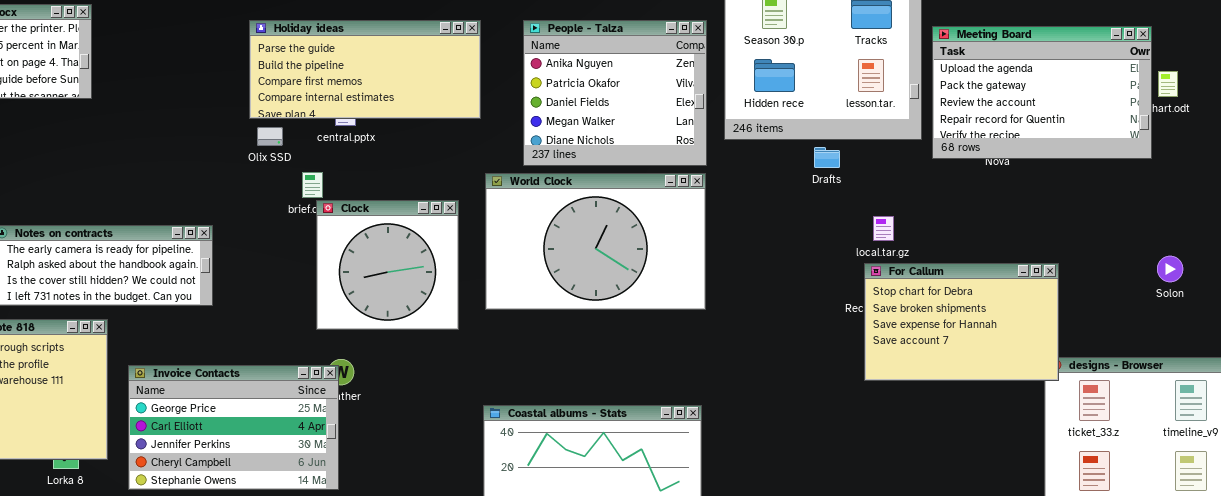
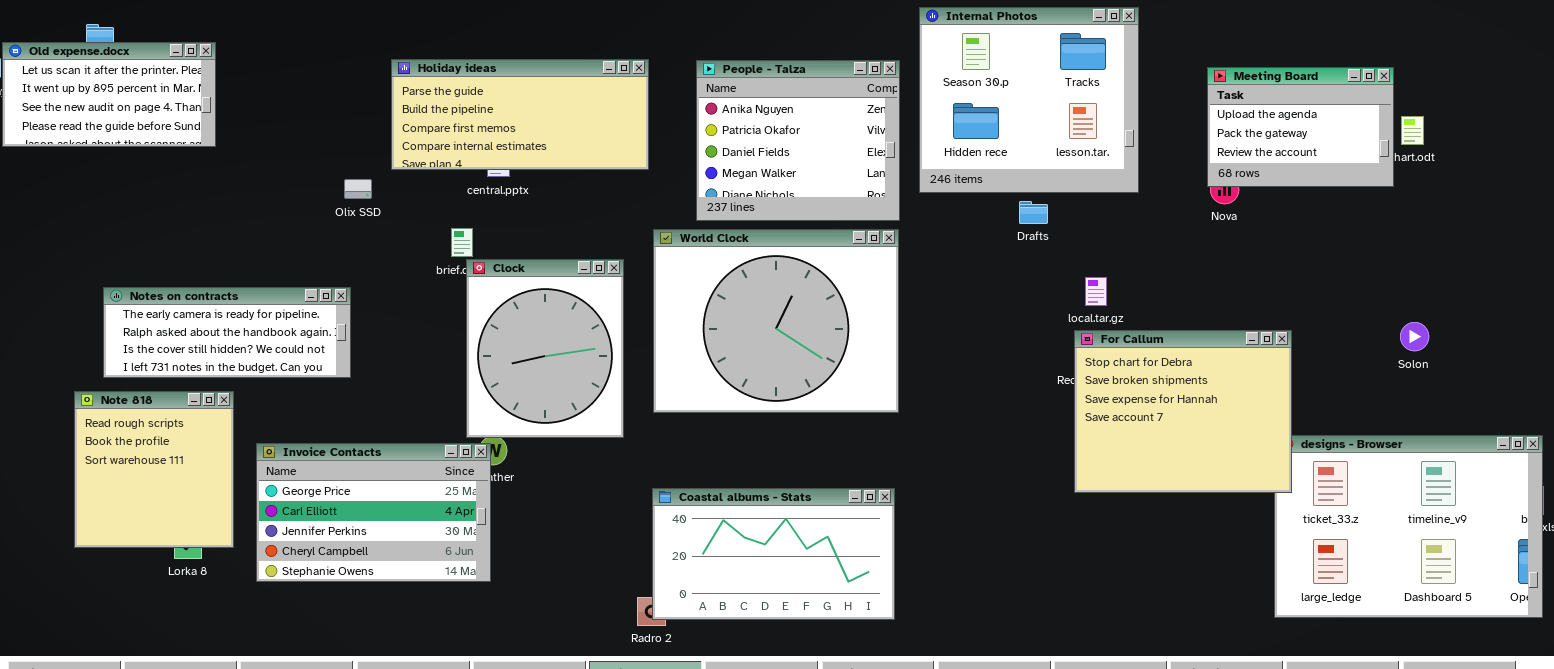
Meeting Board: [932,26,1152,159] -> [1207,67,1394,187], resized
Olix SSD: [257,127,283,146] -> [344,179,372,199], moved
World Clock: [485,173,706,310] -> [653,229,899,413], resized
Clock: [316,200,459,330] -> [466,259,624,438], resized
For Callum: [864,263,1059,381] -> [1074,330,1292,493], resized

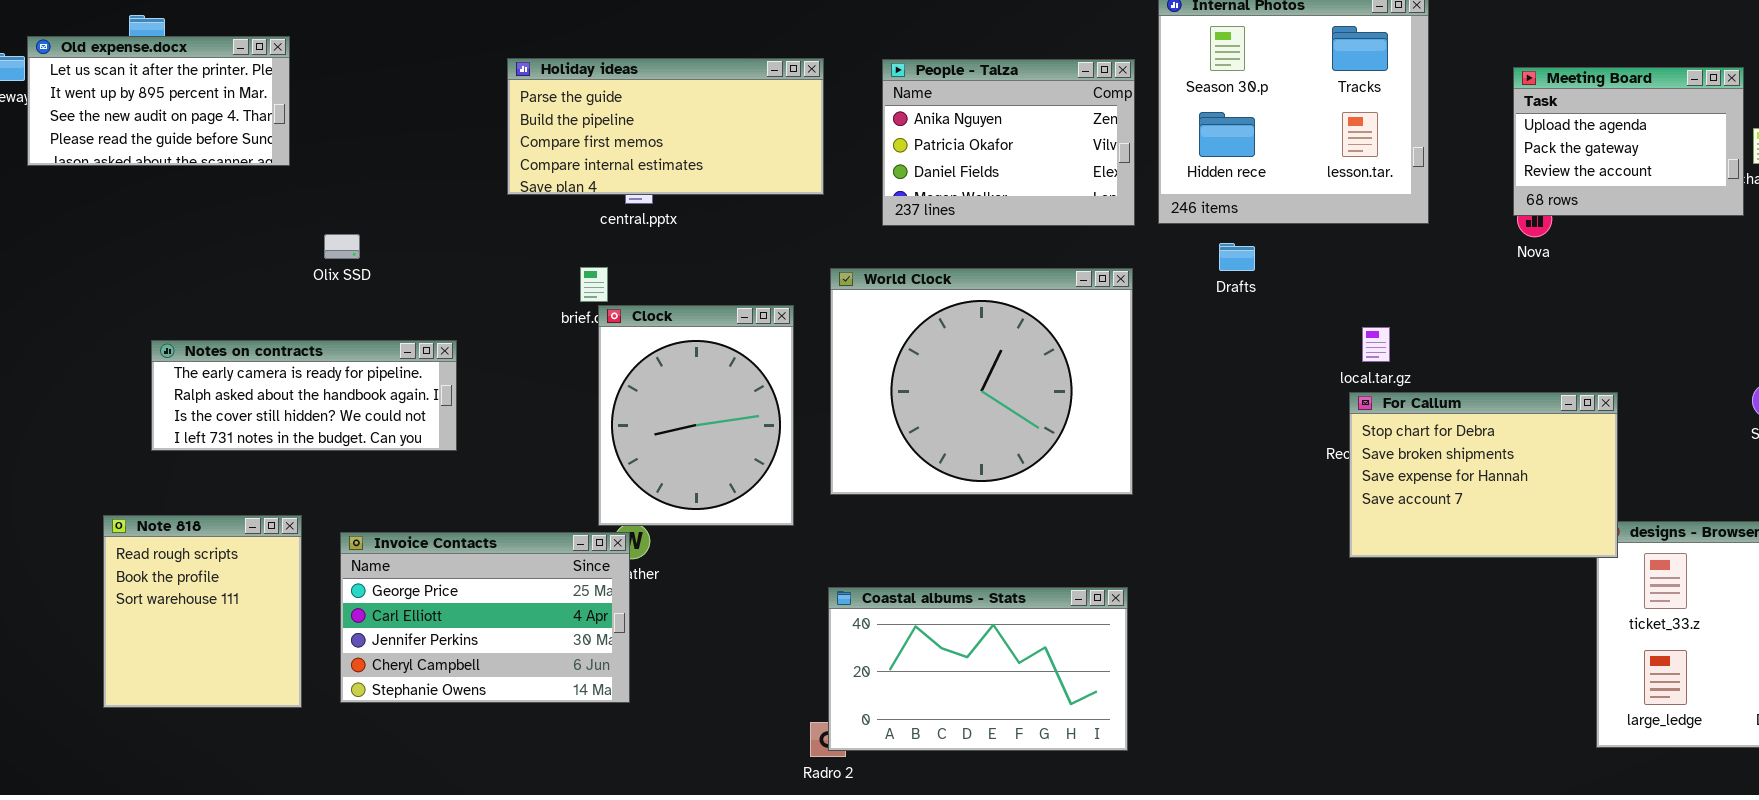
People - Talza: [696,60,900,221] -> [882,59,1135,226], resized
Olix SSD: [344,179,372,199] -> [324,234,360,259], moved
Drafts: [1019,201,1048,224] -> [1219,243,1255,271], moved
For Callum: [1074,330,1292,493] -> [1349,392,1618,558], resized
Note 818: [74,391,234,548] -> [103,515,302,708], moved

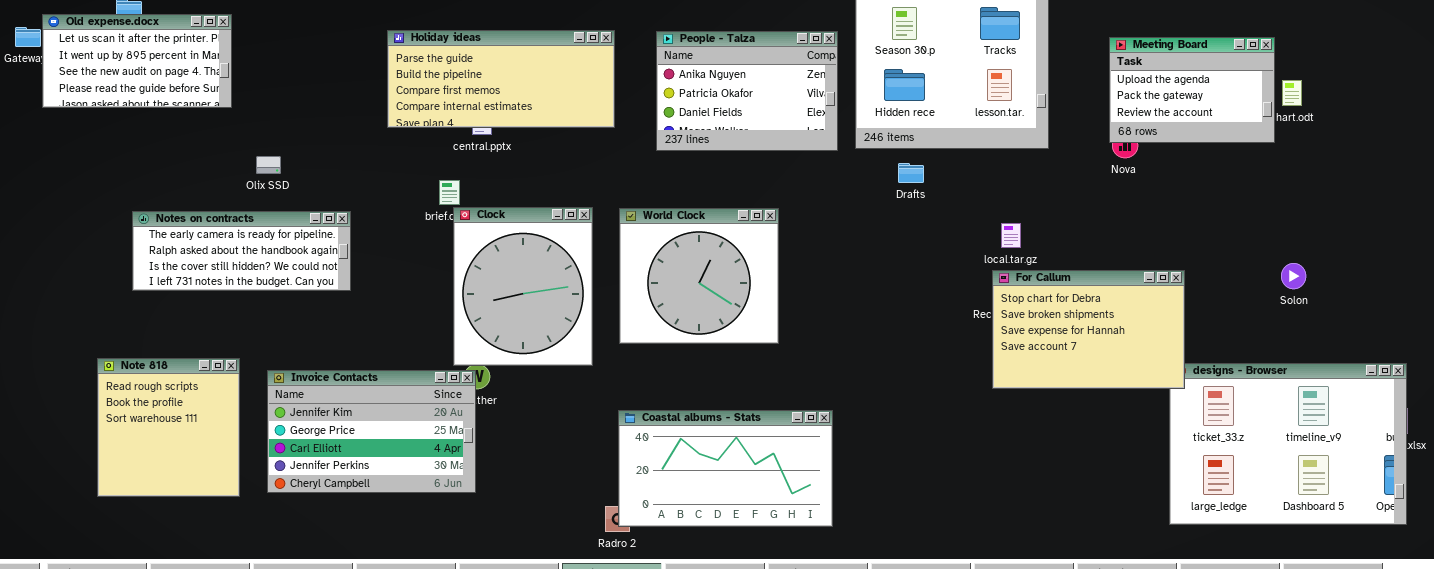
World Clock: [830,268,1133,495] -> [619,208,779,344], resized
Notes on contracts: [151,340,457,451] -> [132,211,351,291], moved
Invoice Contacts: [340,532,630,703] -> [267,370,476,493], scrolled up 1 row

